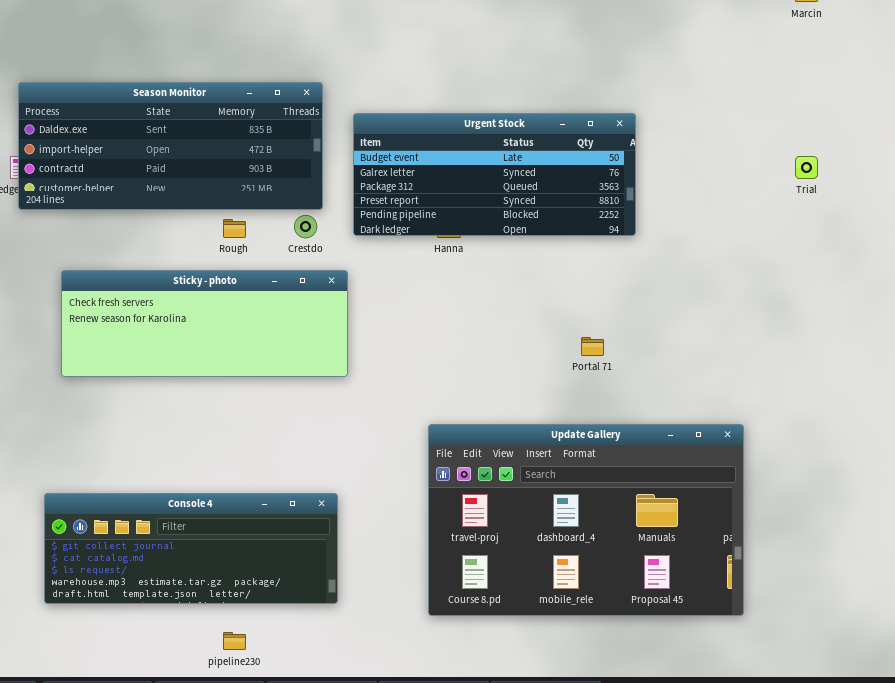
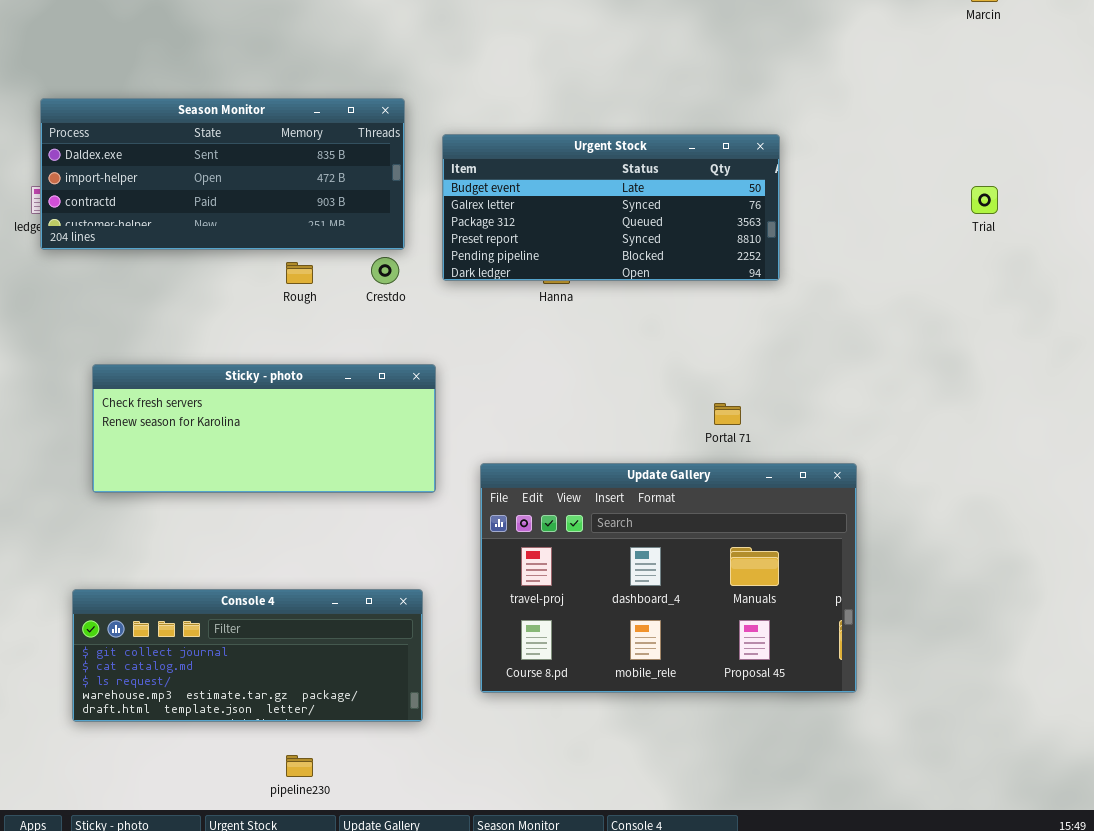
Sticky - photo: [61,270,348,377] -> [92,364,436,493], moved
Update Gallery: [428,424,744,616] -> [480,463,857,693], moved

